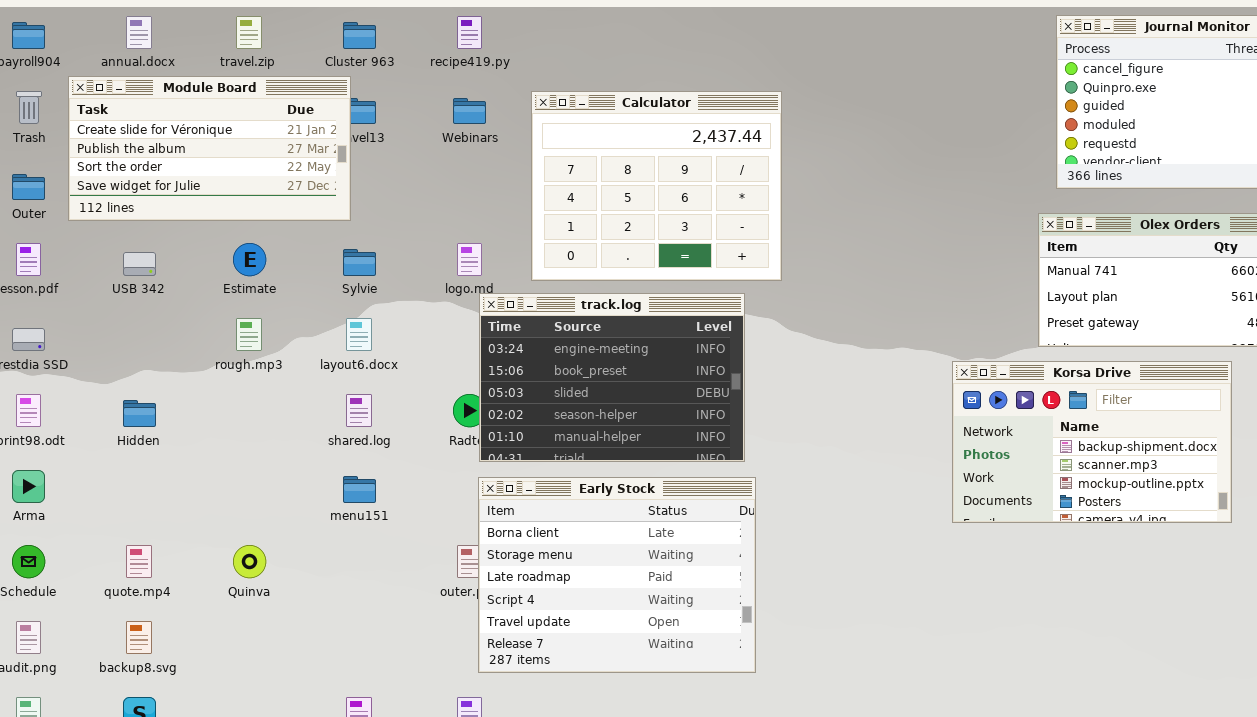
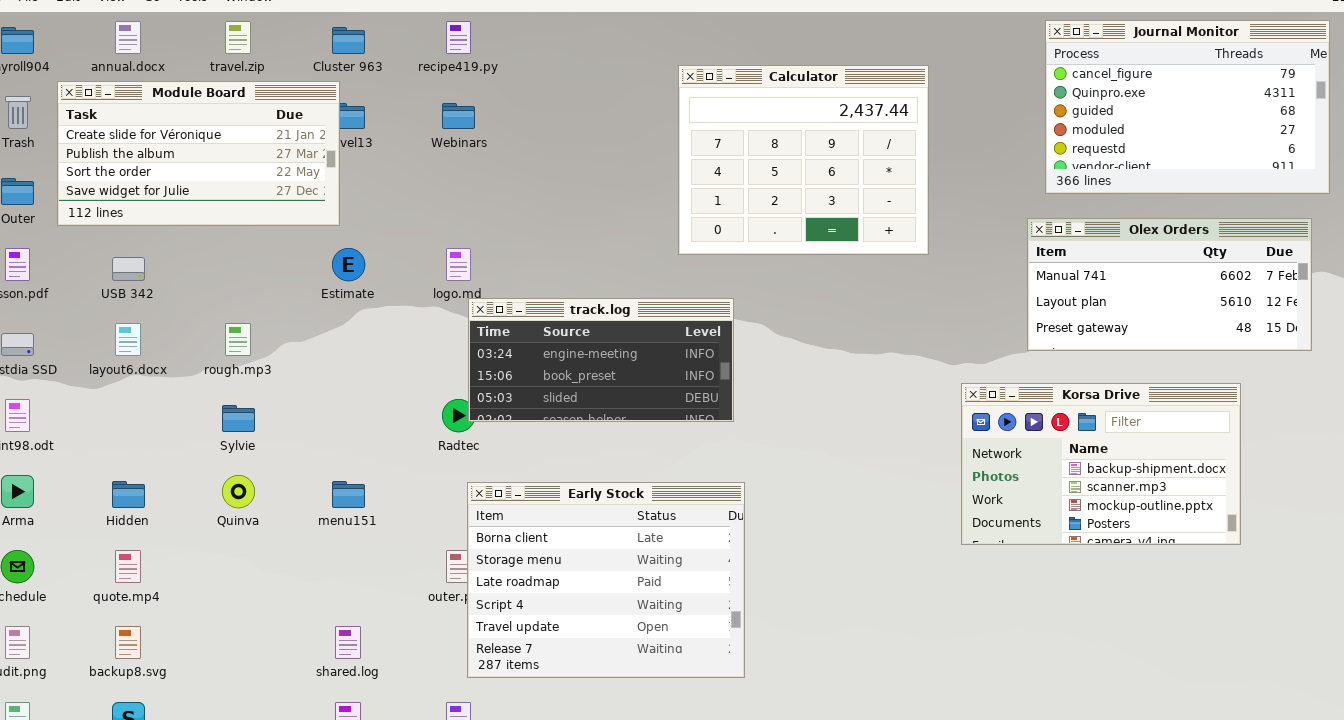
Calculator: [531,91,782,281] -> [678,65,929,255], moved
Estimate: [233,243,266,276] -> [332,248,365,281], moved
Sylvie: [343,249,376,276] -> [222,405,255,432], moved
track.log: [479,293,745,462] -> [468,298,734,422], resized
layout6.docx: [346,318,372,351] -> [115,323,141,356], moved
Korsa Drive: [952,361,1232,523] -> [961,383,1241,545], moved
shared.log: [346,394,372,427] -> [335,626,361,659], moved
Hidden: [123,400,156,427] -> [112,481,145,508], moved
Quinva: [233,545,266,578] -> [222,475,255,508], moved

